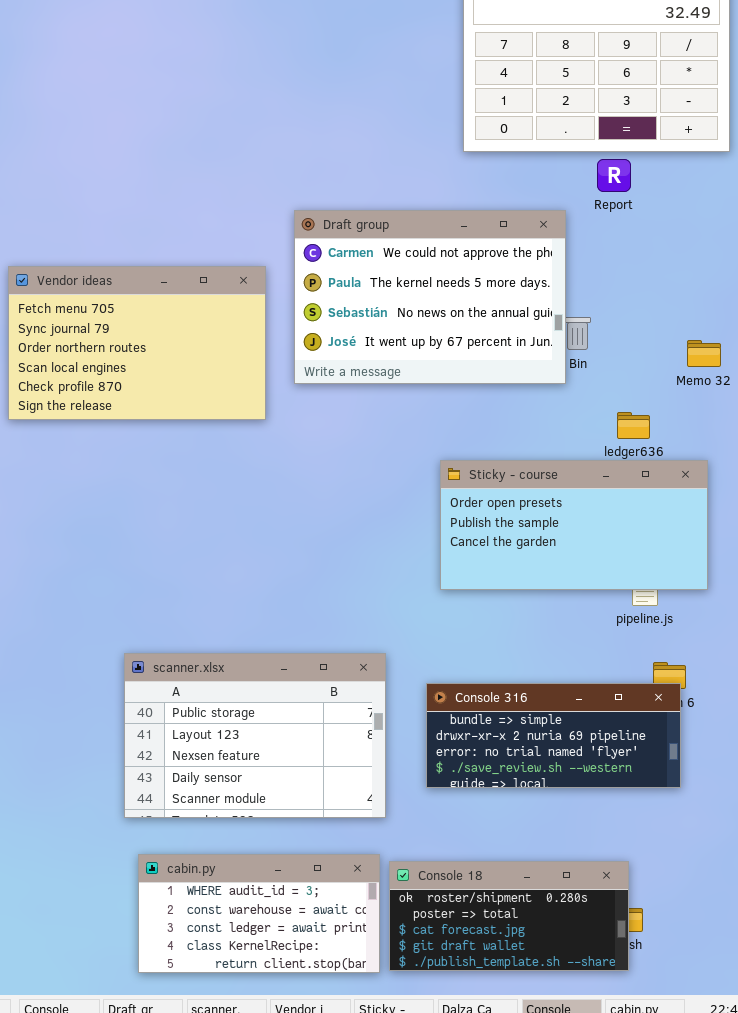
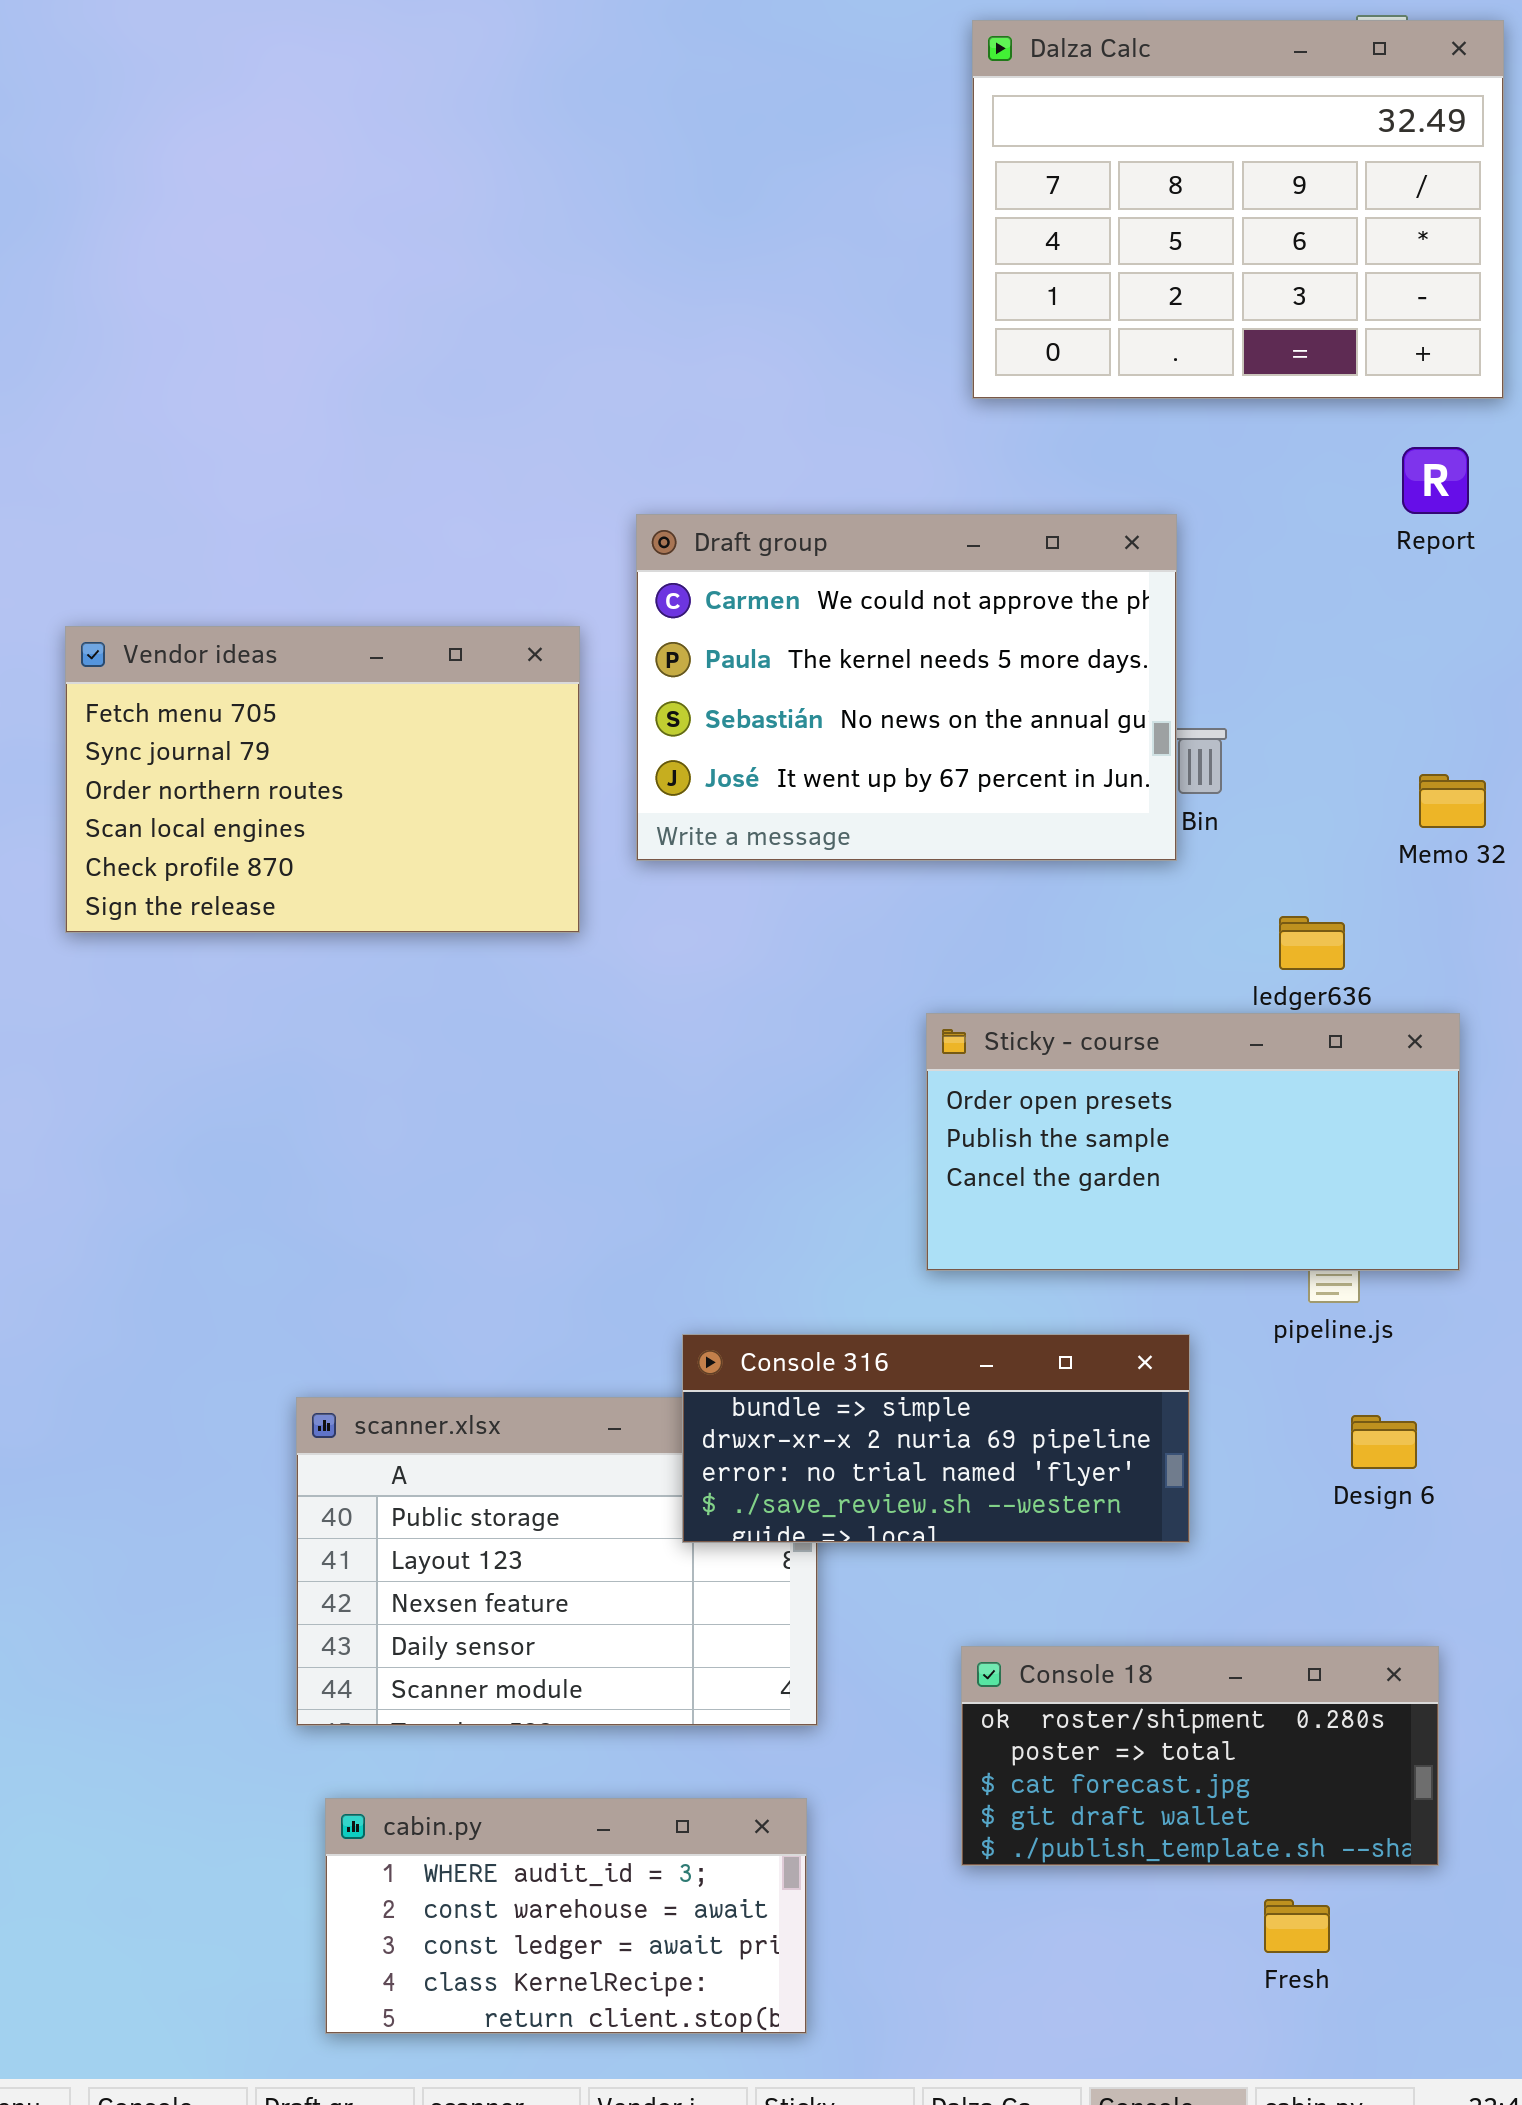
Report: [597,159,631,192] -> [1402,447,1469,514], moved
Console 316: [426,683,681,788] -> [682,1334,1190,1543], moved
Console 18: [389,861,629,971] -> [961,1646,1439,1866], moved

